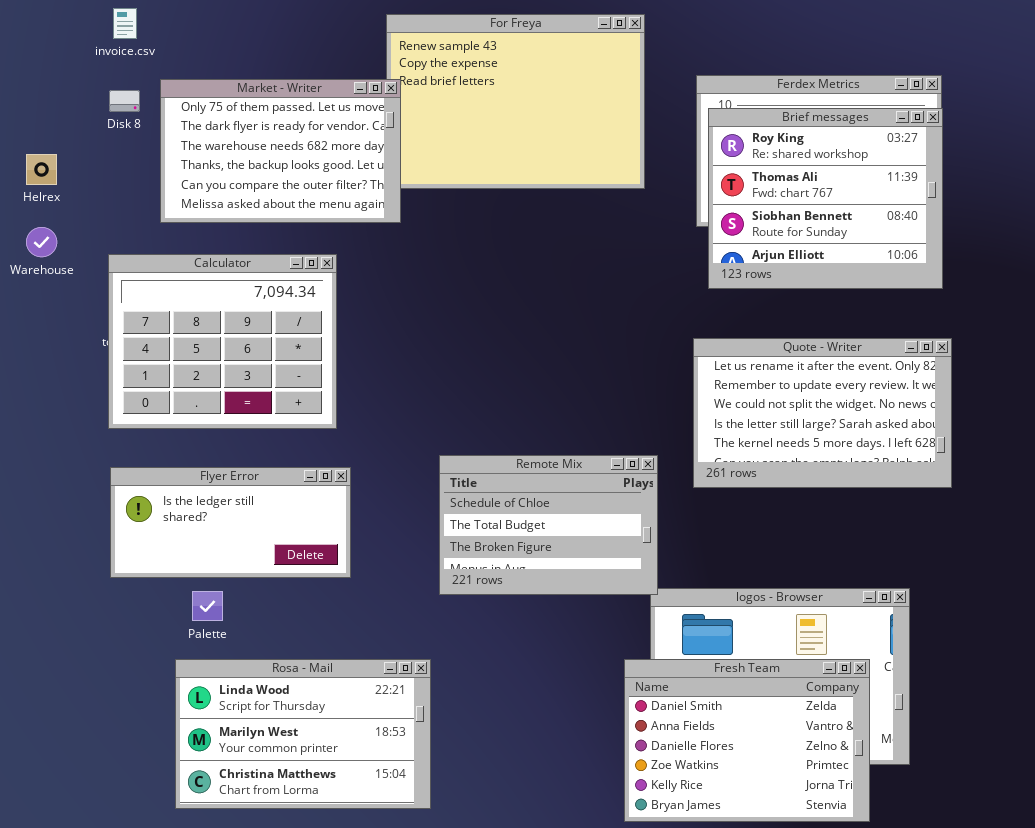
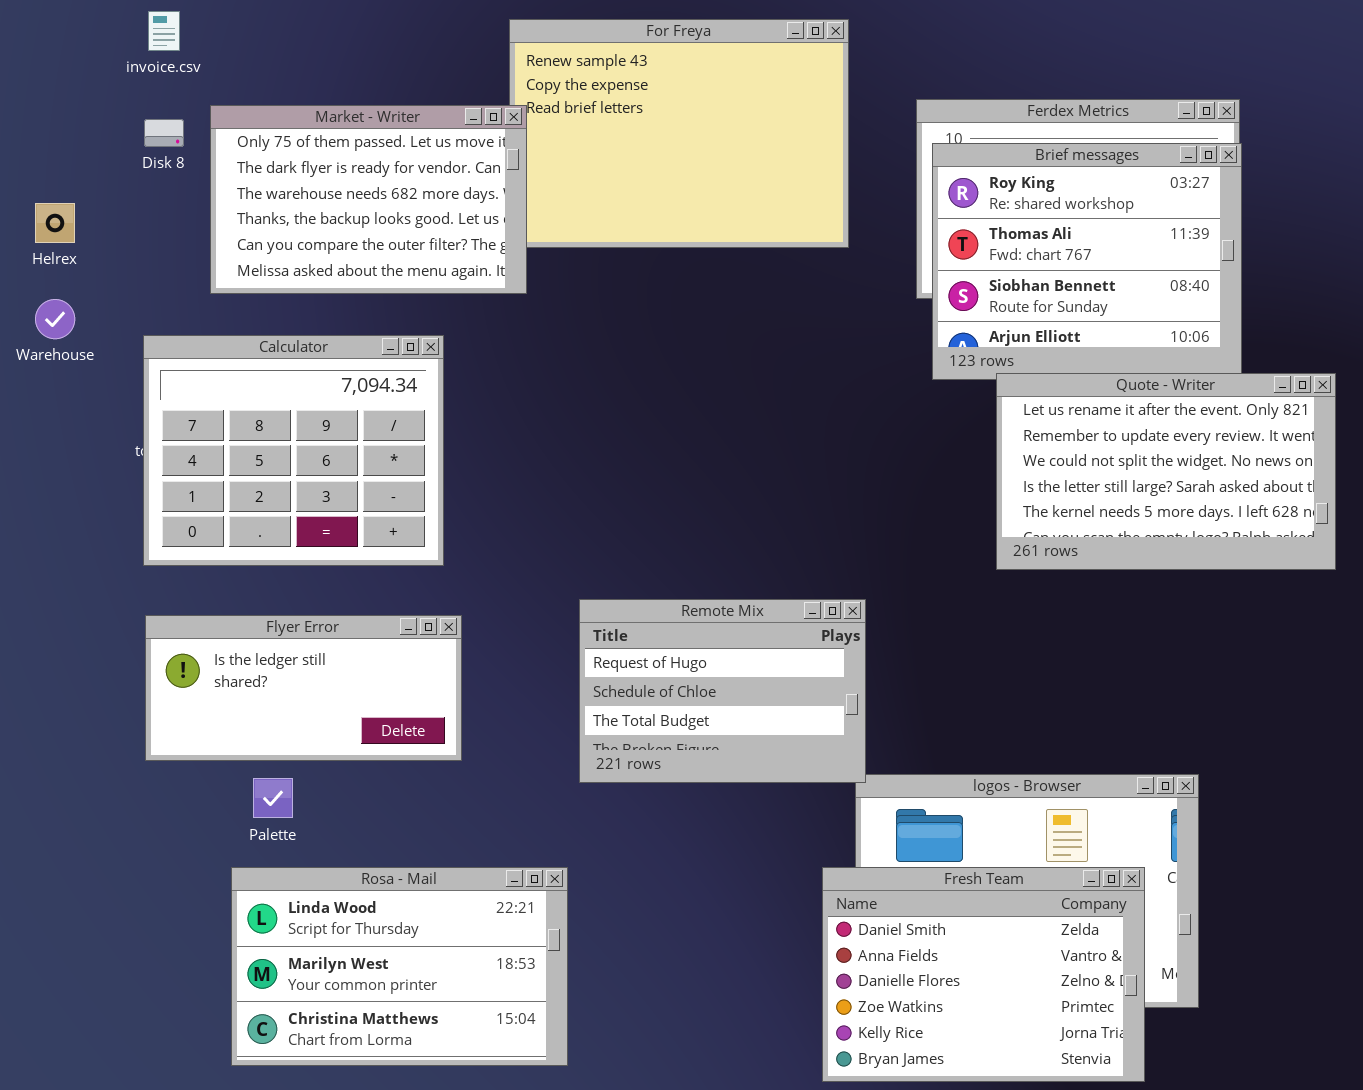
Quote - Writer: [693,338,952,488] -> [996,373,1336,570], moved
Remote Mix: [439,455,658,595] -> [579,599,866,783], scrolled up 1 row

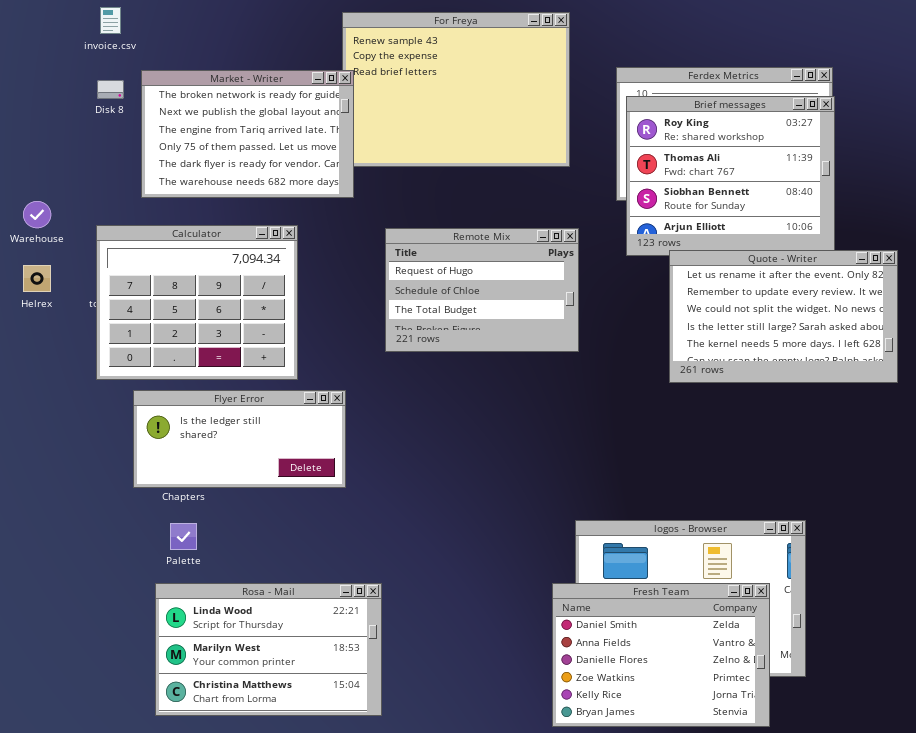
Market - Writer: [210,105,527,294] -> [141,70,354,198], scrolled up 3 rows
Helrex: [35,203,75,243] -> [23,265,51,292], moved
Remote Mix: [579,599,866,783] -> [385,228,579,352], moved
Flyer Error: [145,615,462,761] -> [133,390,346,488], moved

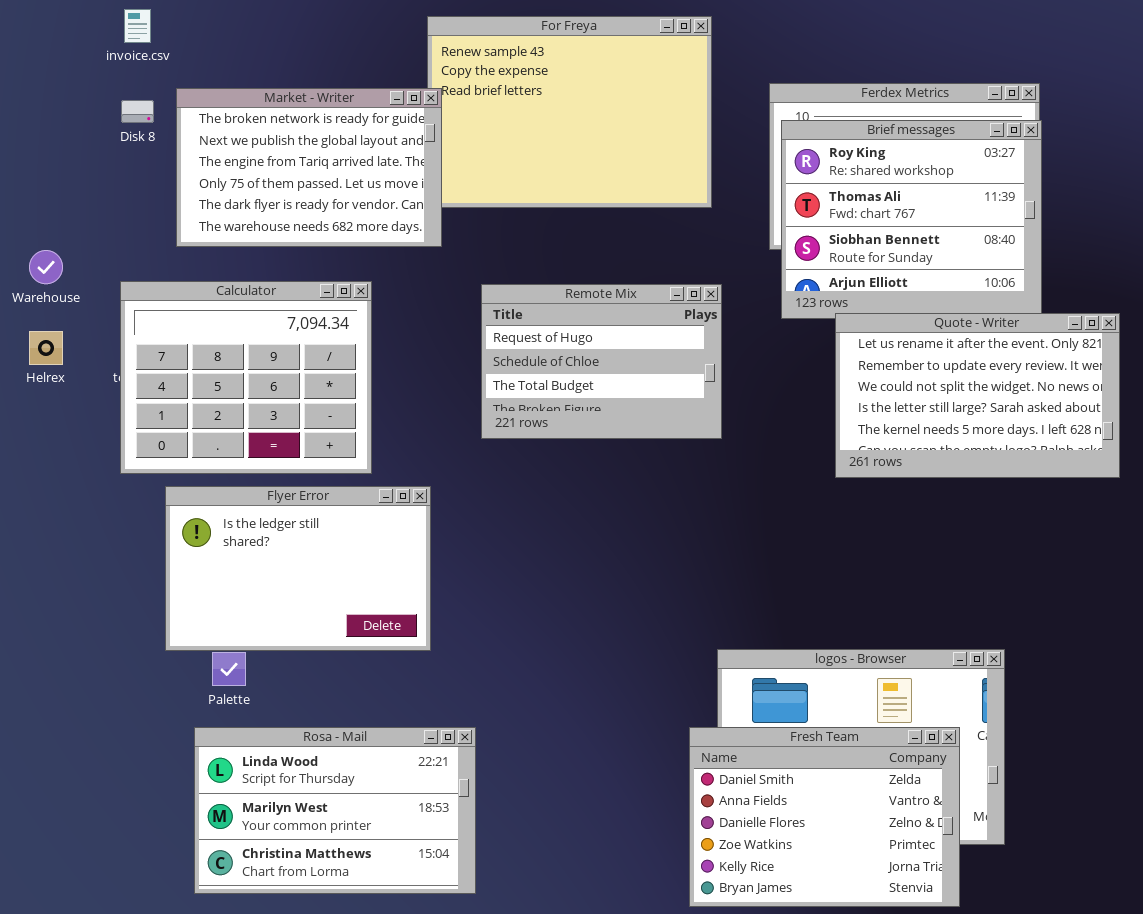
Flyer Error: [133,390,346,488] -> [165,486,431,651], resized

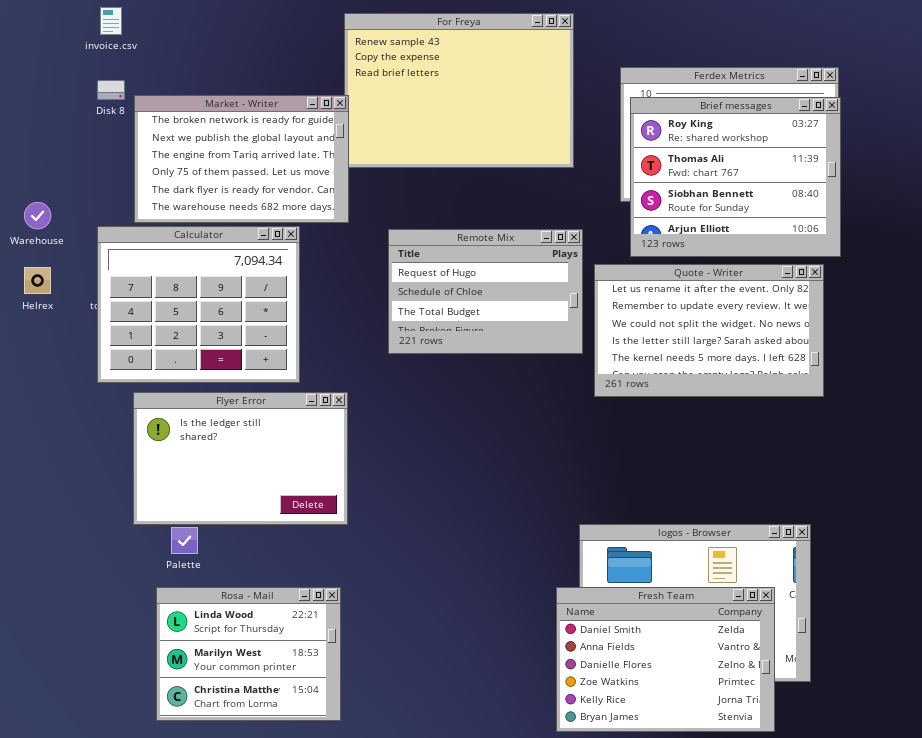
Market - Writer: [176,88,442,247] -> [134,95,349,223], moved
Quote - Writer: [835,313,1120,478] -> [594,264,824,397], moved
Rosa - Mail: [194,727,476,894] -> [156,587,341,721], resized

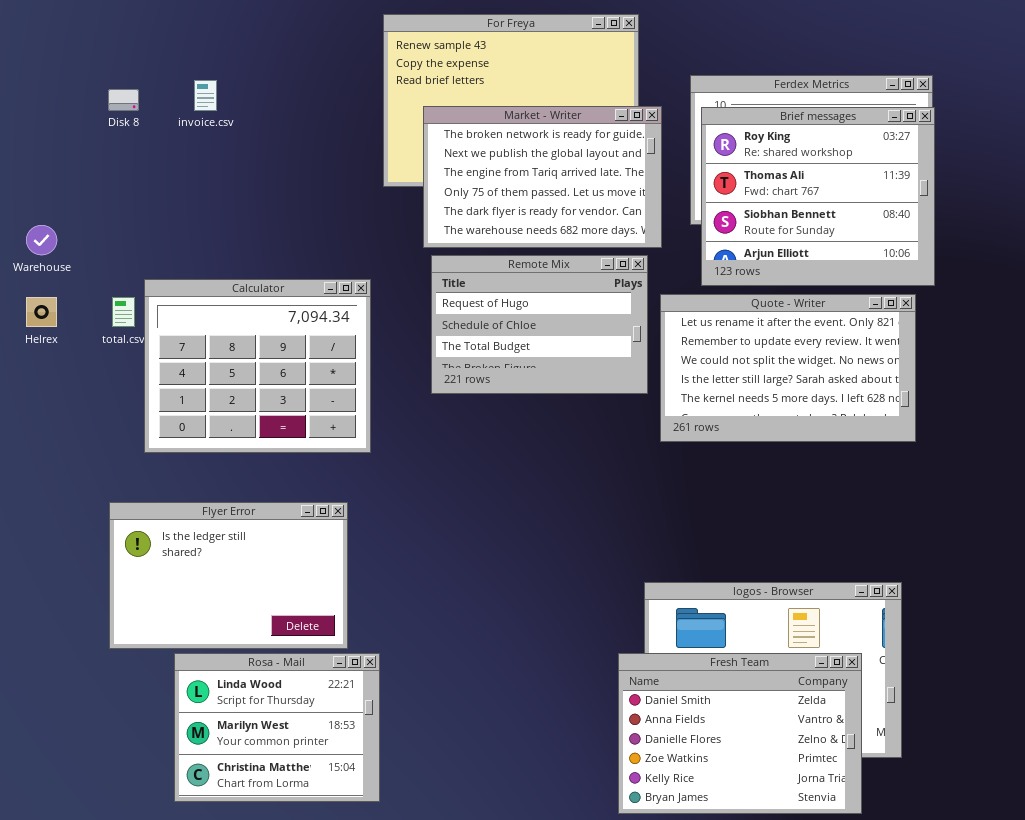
invoice.csv: [100,7,122,35] -> [194,80,217,111], moved
Market - Writer: [134,95,349,223] -> [423,106,662,248], moved
Calculator: [97,226,300,383] -> [144,279,371,453], moved
Flyer Error: [133,392,348,525] -> [109,502,348,649], moved

